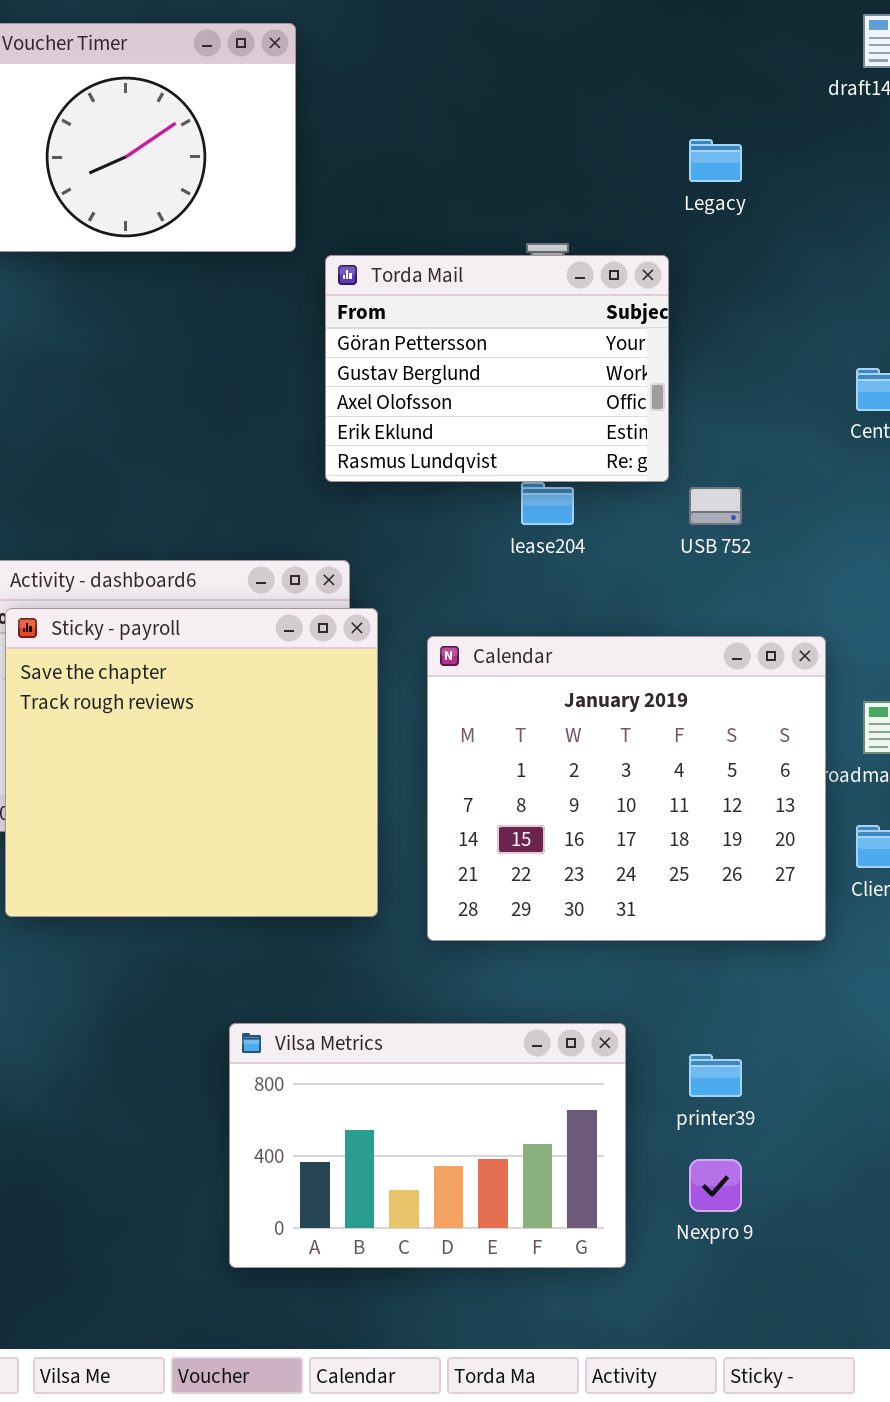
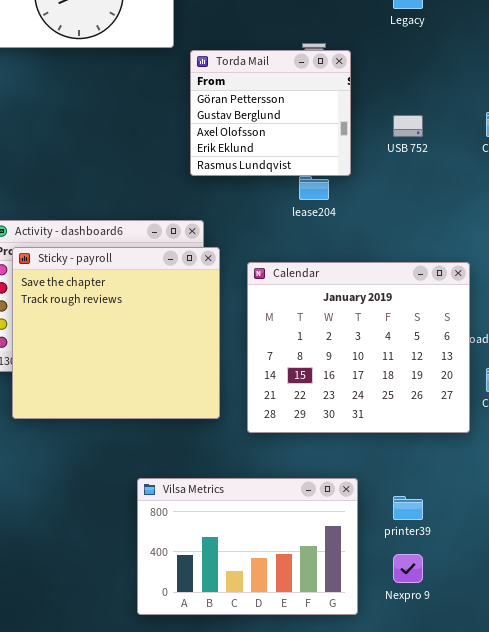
Torda Mail: [325,255,669,482] -> [190,50,351,176], resized
USB 752: [689,487,742,525] -> [393,115,423,137], moved

